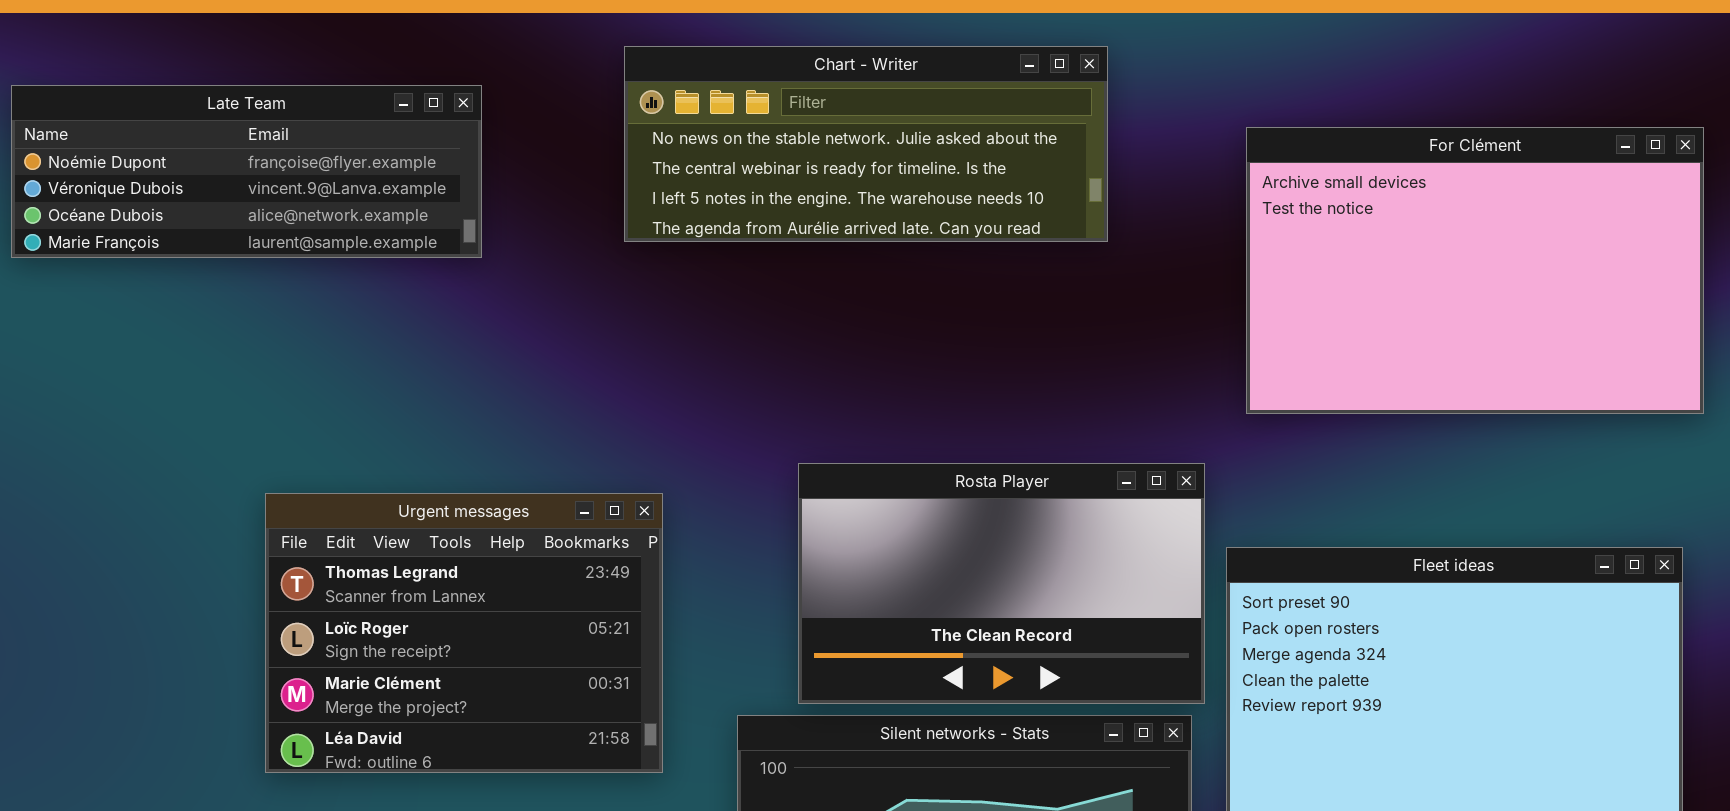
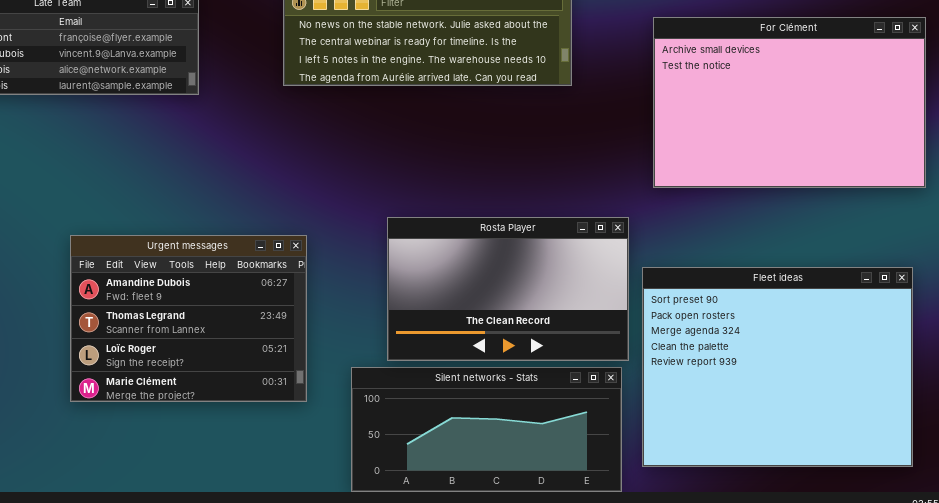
Urgent messages: [265,493,663,773] -> [70,235,307,402], scrolled up 1 row

